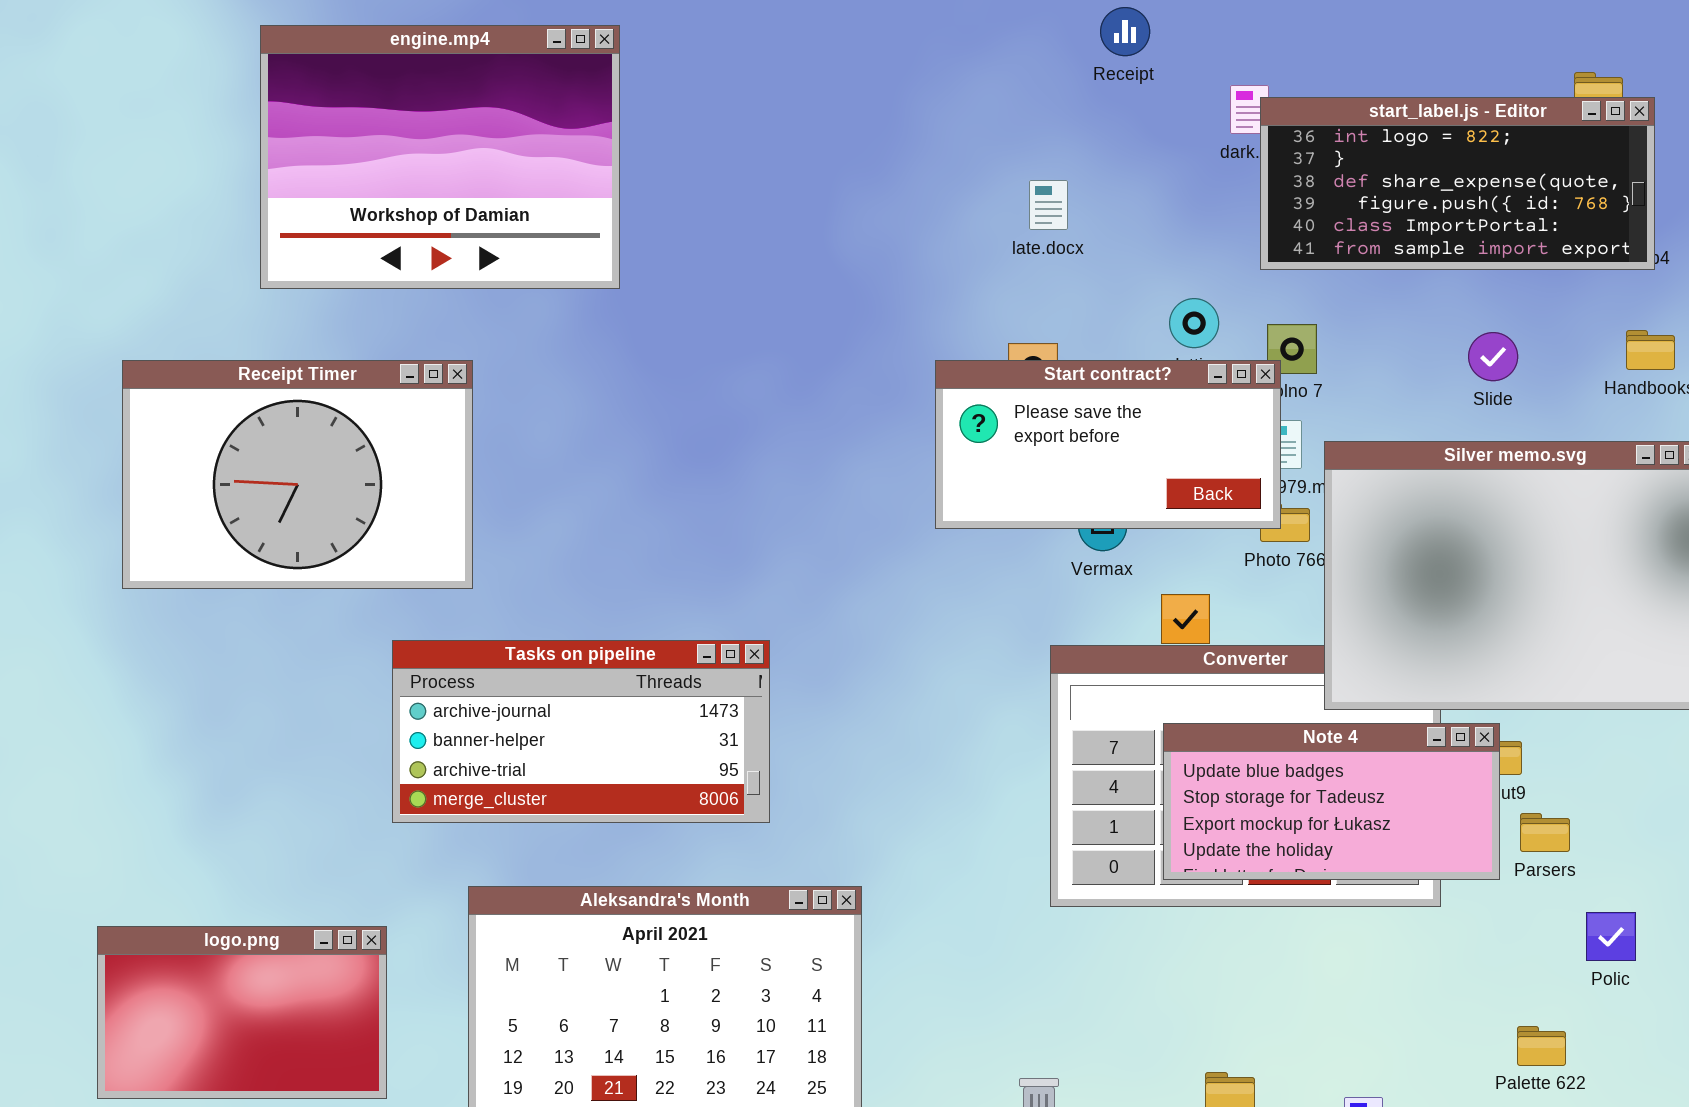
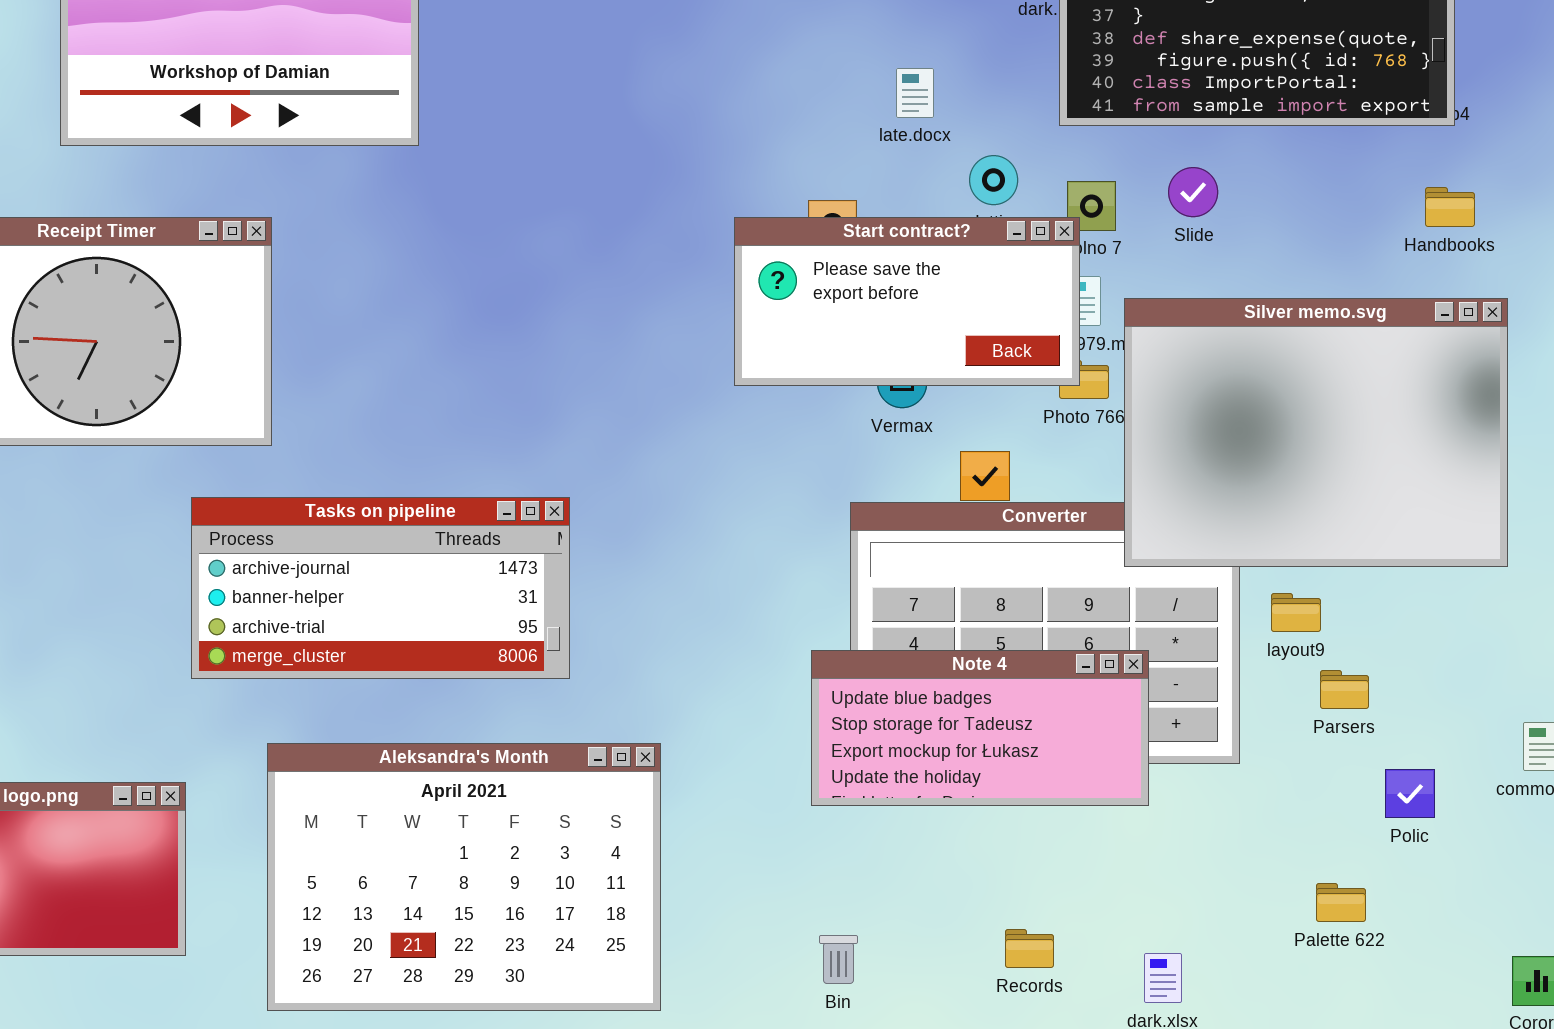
late.docx: [1029,180,1068,230] -> [896,68,934,118], moved
Slide: [1468,332,1518,381] -> [1168,167,1218,217], moved
Note 4: [1163,723,1500,880] -> [811,650,1149,806], moved

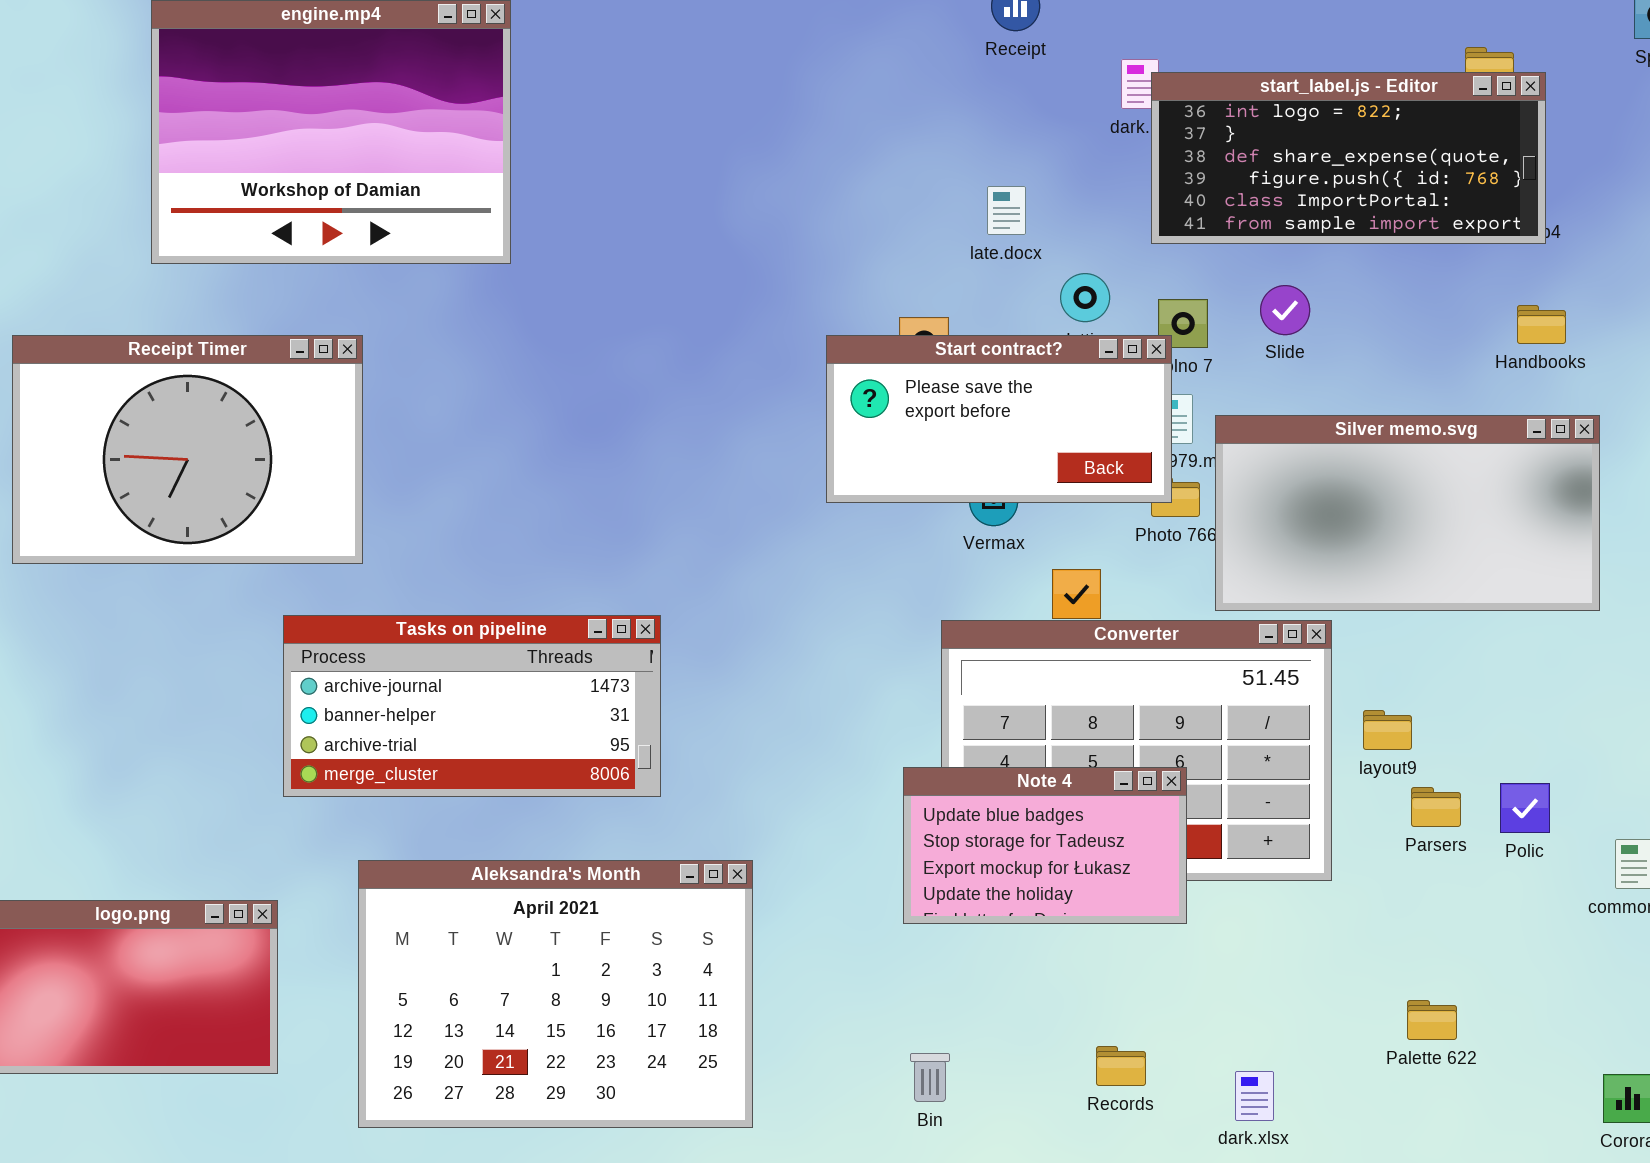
Silver memo.svg: [1124,298,1508,567] -> [1215,415,1600,611], resized
Note 4: [811,650,1149,806] -> [903,767,1187,924], resized
Polic: [1385,769,1435,818] -> [1500,783,1550,833], moved

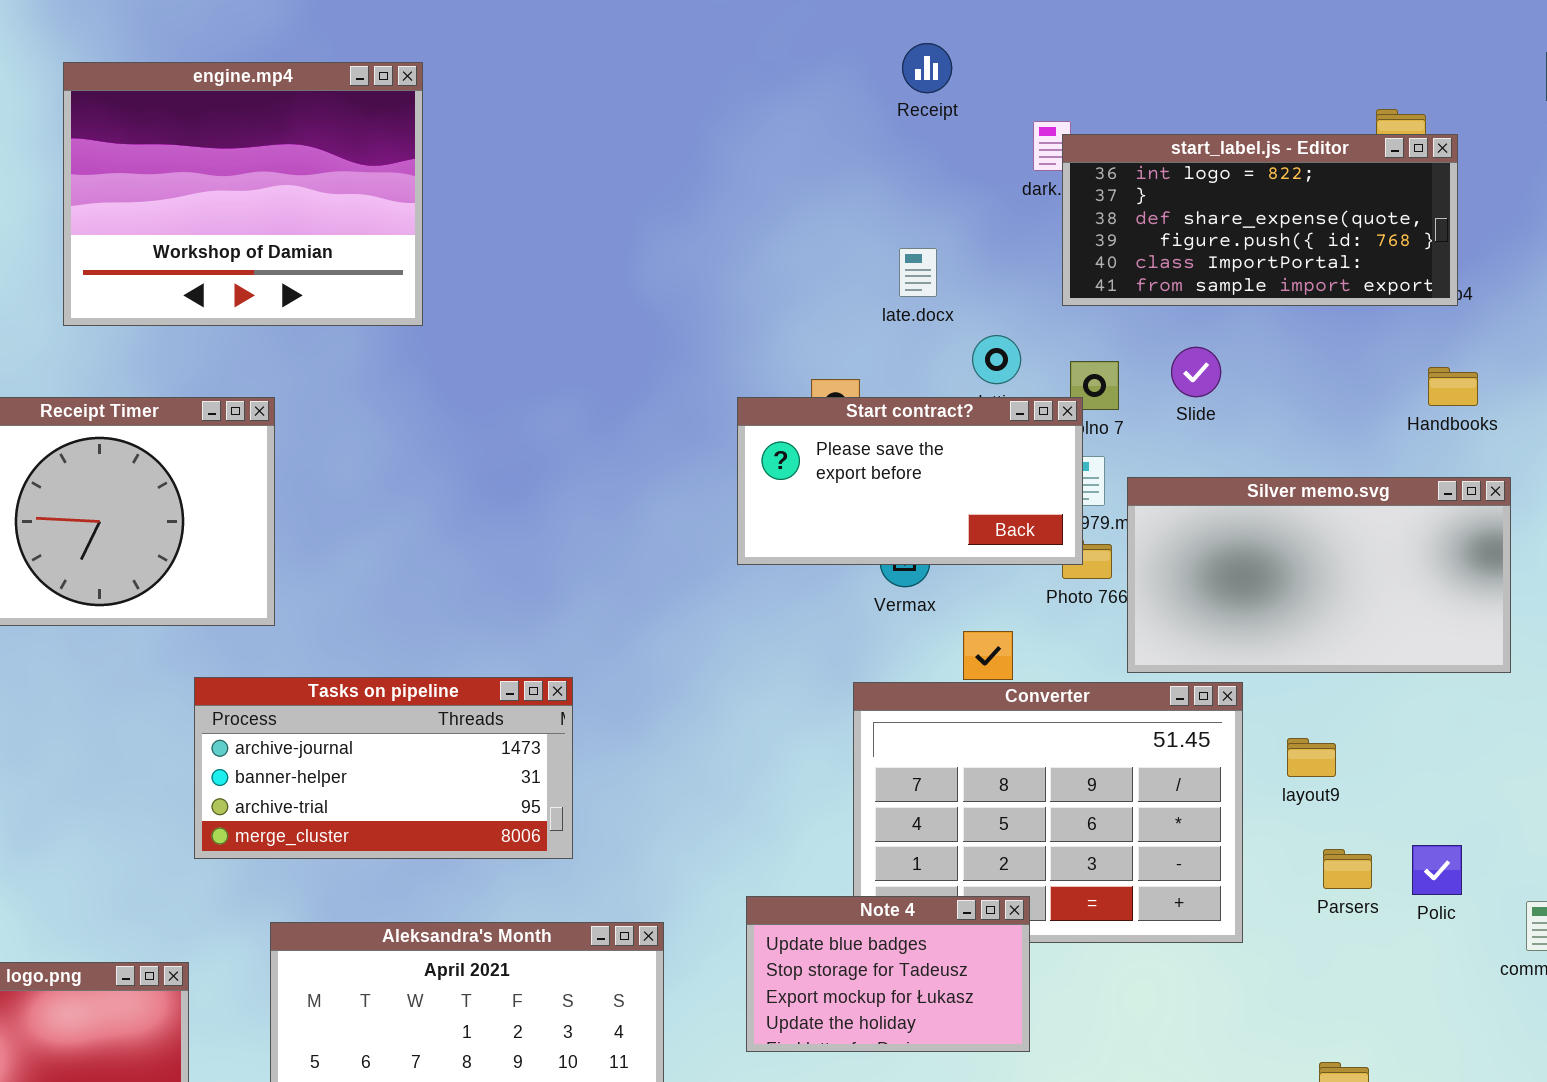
layout9: [1363,710,1412,750] -> [1287,738,1336,777], moved
Note 4: [903,767,1187,924] -> [746,896,1030,1052], moved

